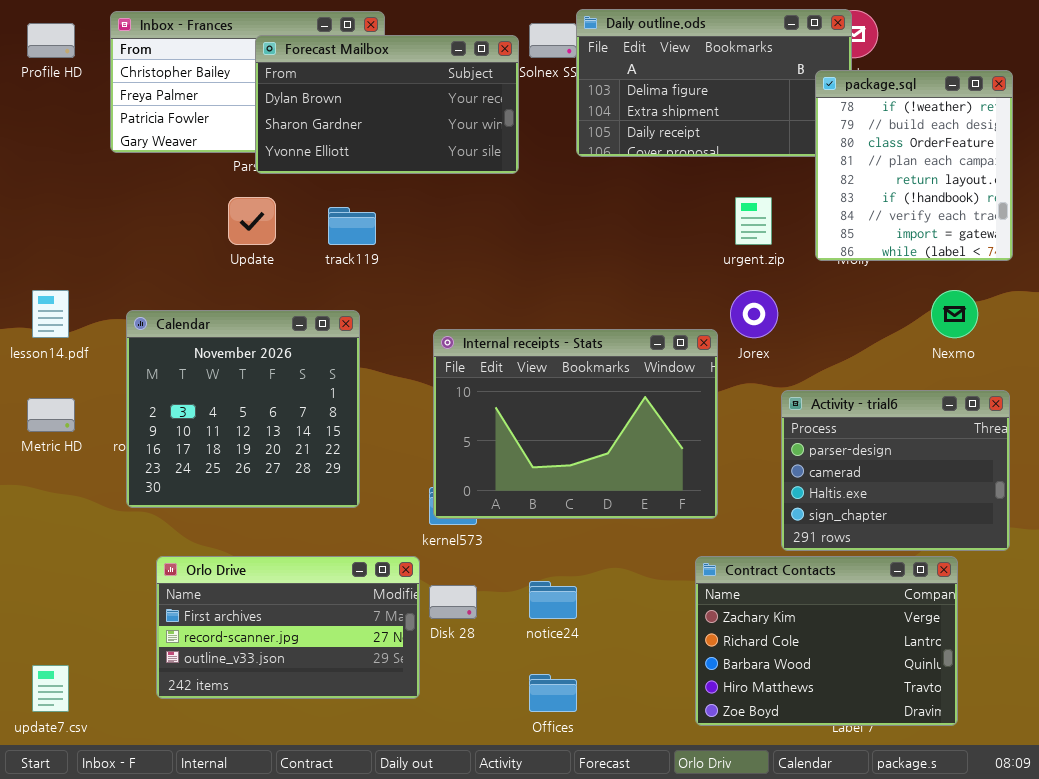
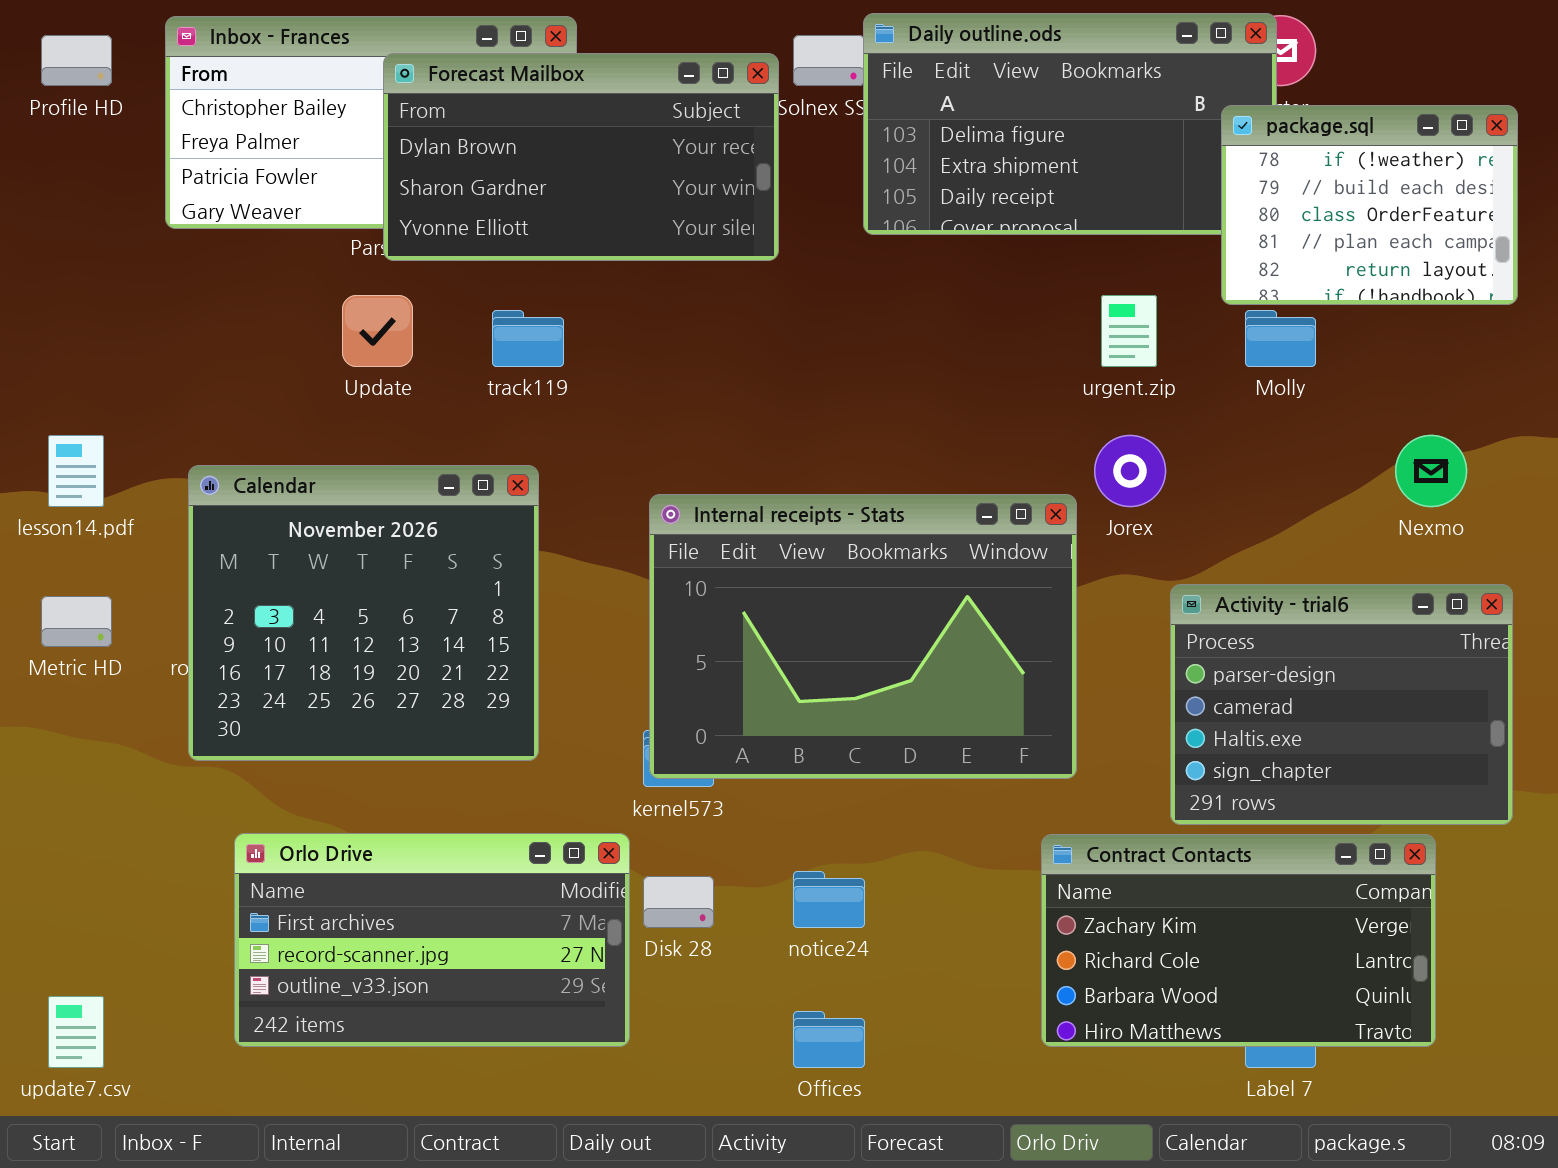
package.sql: [815,70,1013,261] -> [1221,105,1518,305], resized
Contract Contacts: [695,556,958,726] -> [1041,834,1436,1047], resized

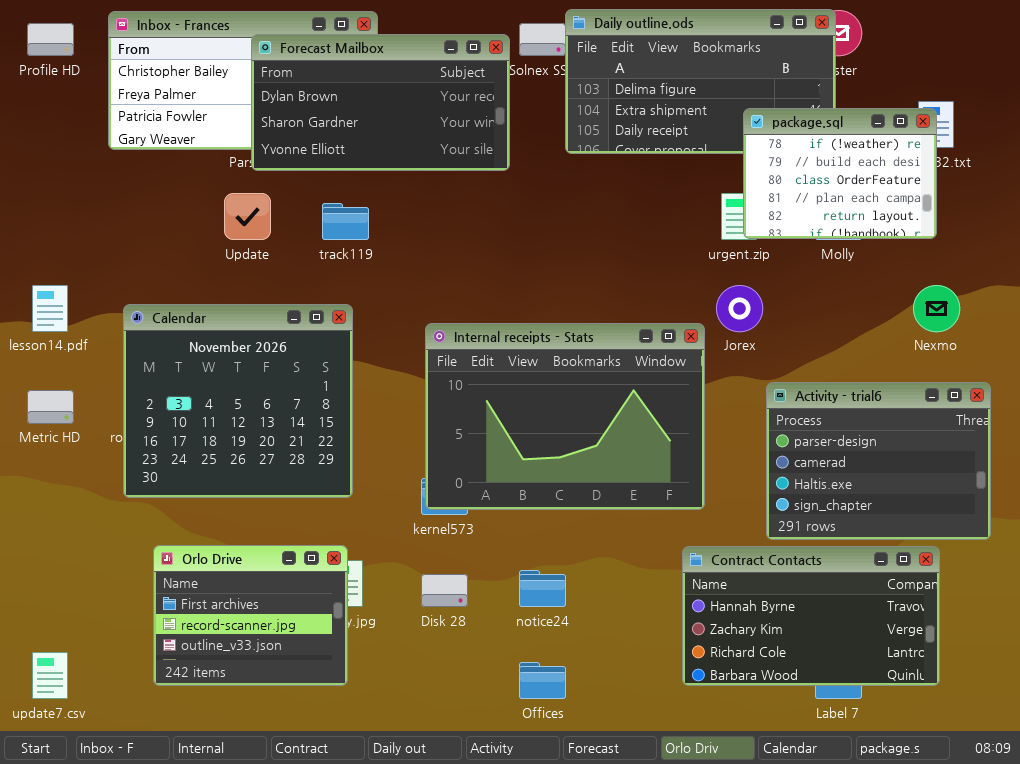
package.sql: [1221,105,1518,305] -> [743,108,937,239], moved
Orlo Drive: [234,833,630,1047] -> [153,545,348,686], resized
Contract Contacts: [1041,834,1436,1047] -> [682,546,940,686], scrolled up 1 row

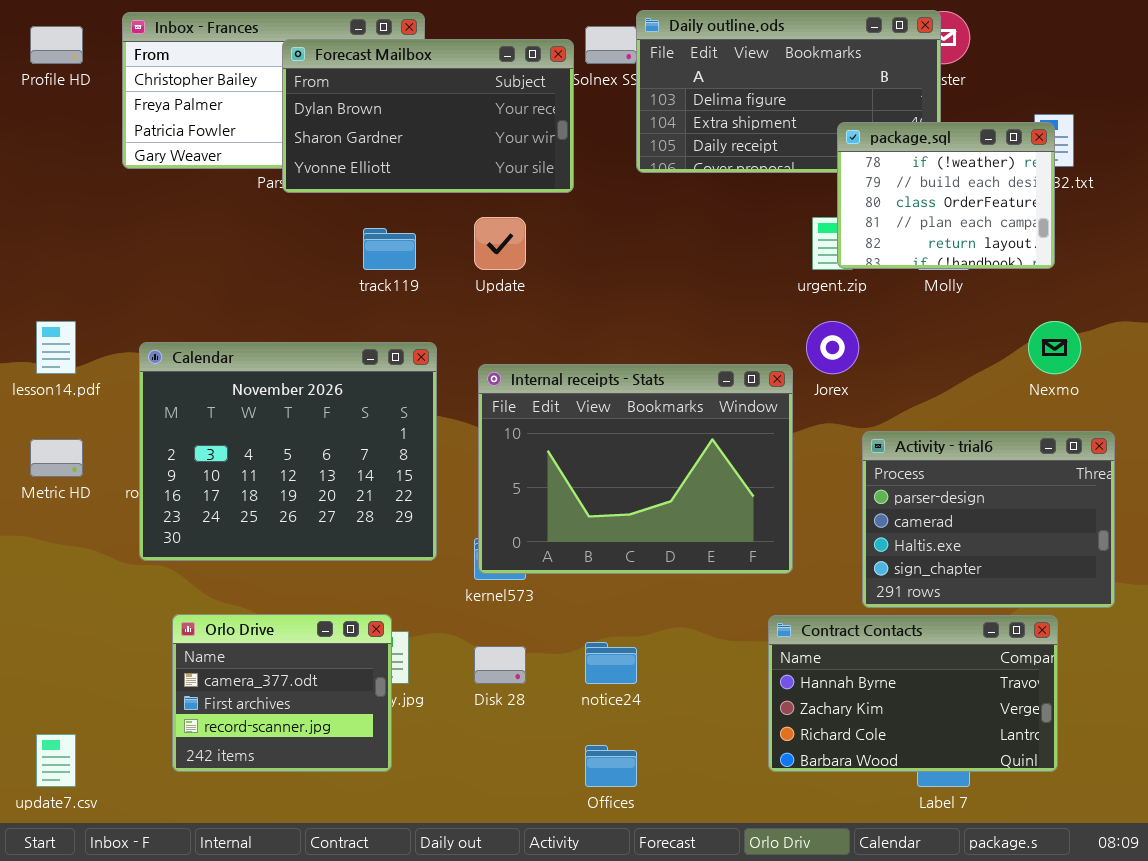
Update: [224,193,271,240] -> [474,217,526,270], moved
Calendar: [123,304,353,498] -> [139,342,437,561], resized
Orlo Drive: [153,545,348,686] -> [172,614,392,772], scrolled up 1 row

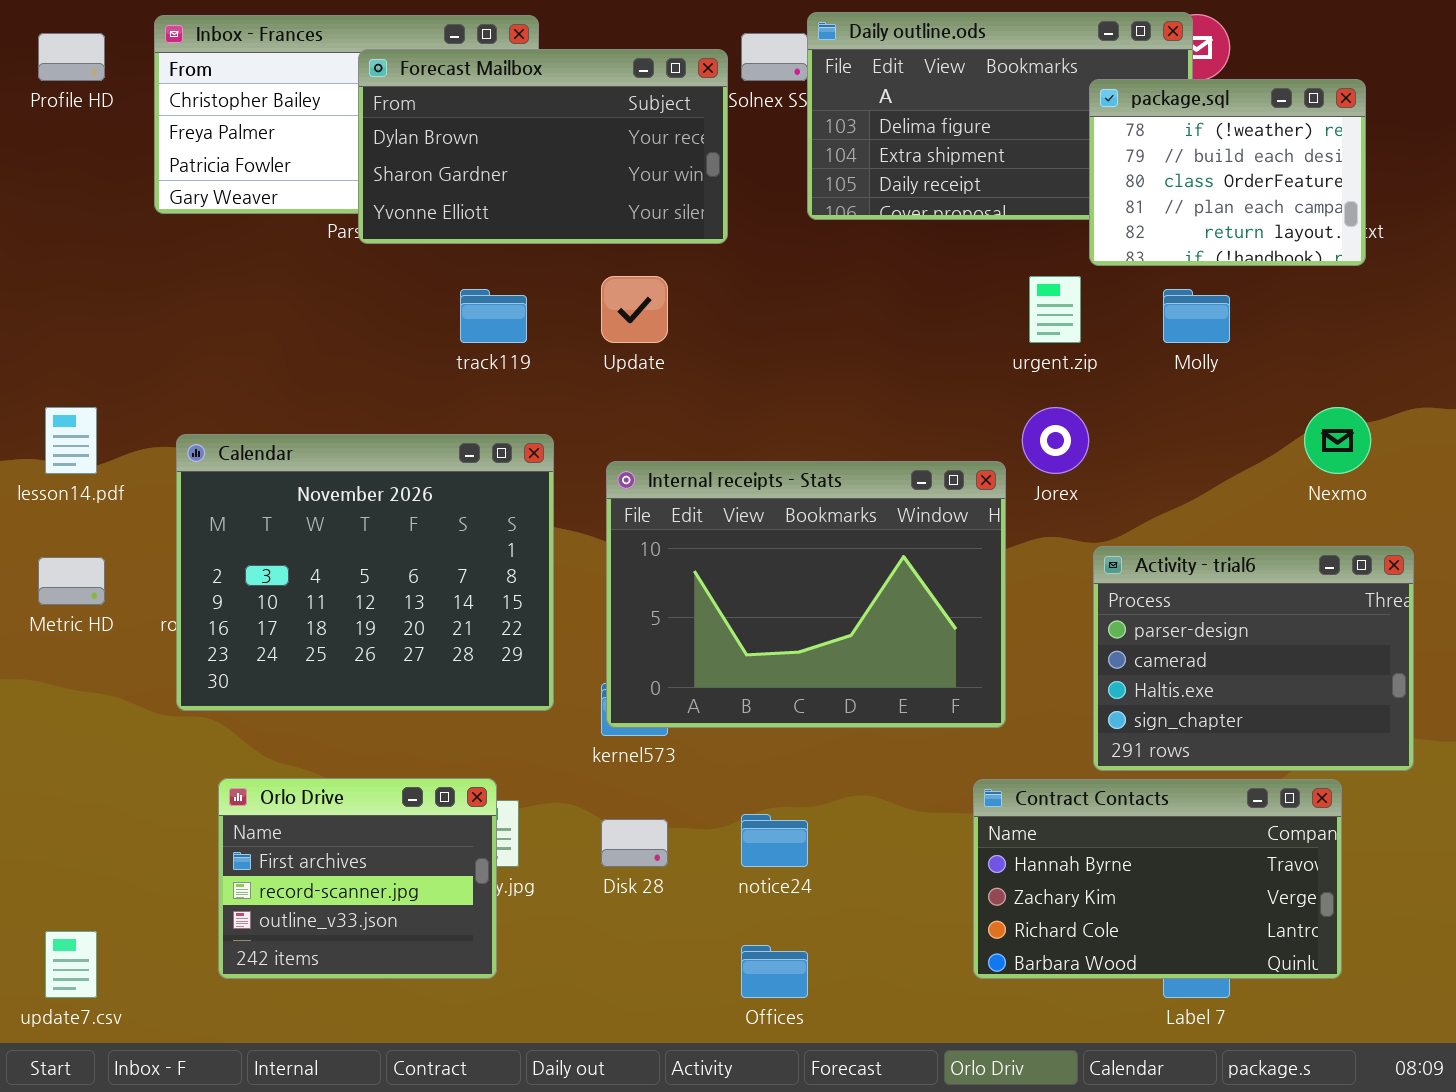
package.sql: [837,122,1055,269] -> [1089,79,1366,266], moved
Orlo Drive: [172,614,392,772] -> [218,778,497,979], scrolled down 1 row

